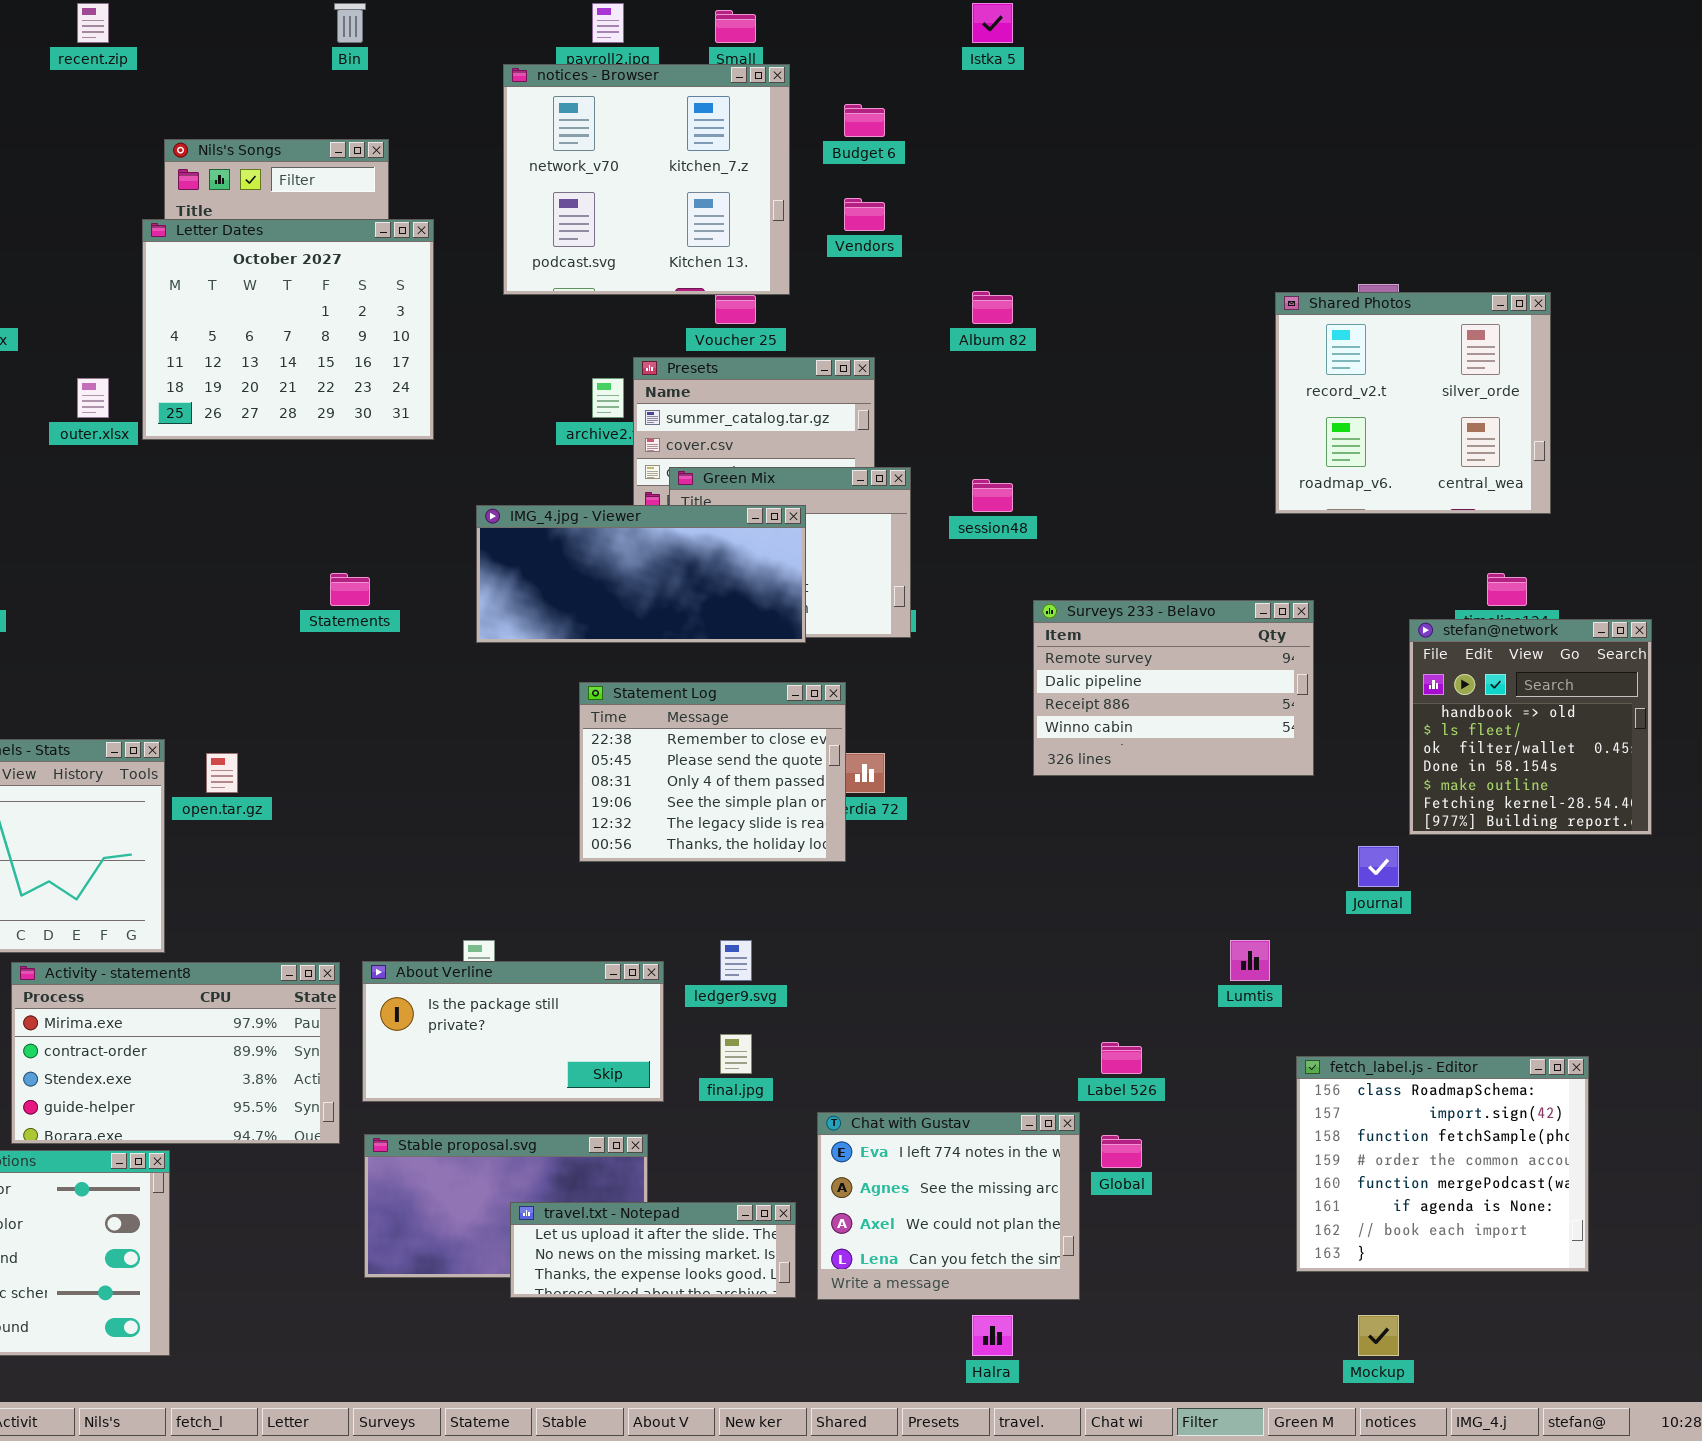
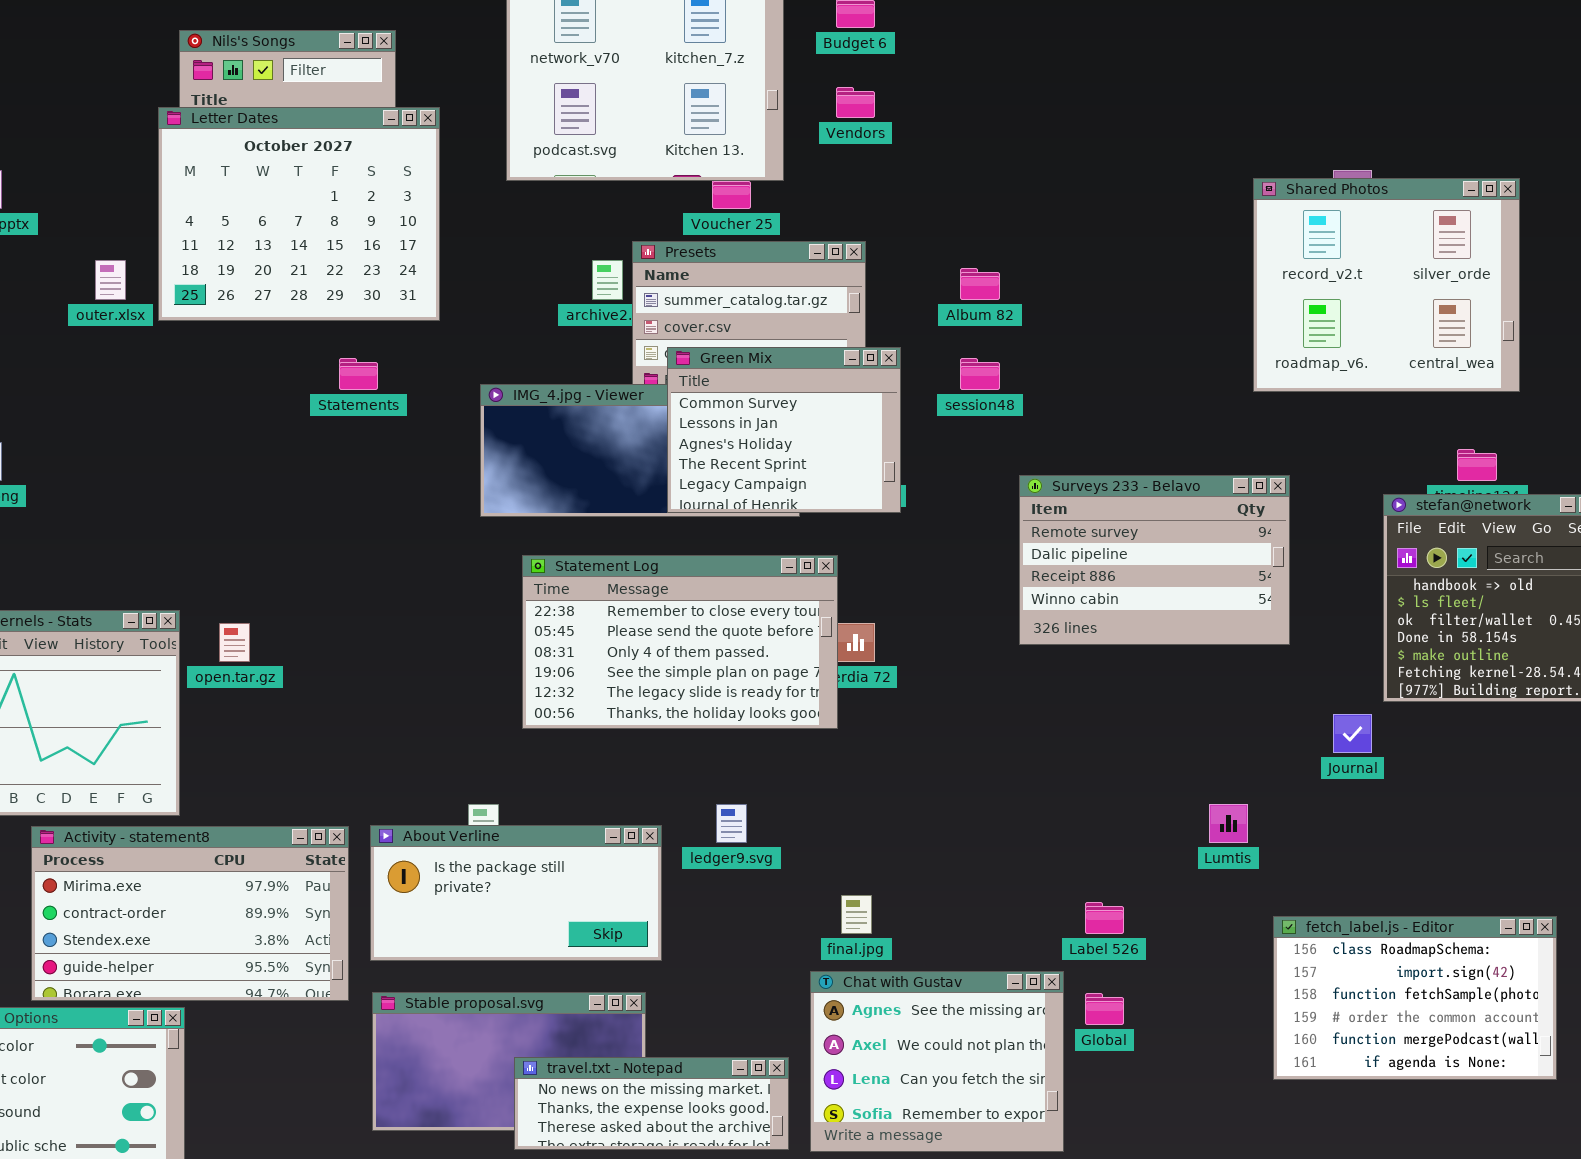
Album 82: [972,291,1013,324] -> [960,268,1000,300], moved
Green Mix: [669,467,911,638] -> [667,347,901,513], raised
Statements: [330,573,370,606] -> [339,358,378,390], moved
Statement Log: [579,682,846,862] -> [522,555,838,729], resized
final.jpg: [720,1034,752,1074] -> [841,895,872,934], moved
fetch_label.js - Editor: [1296,1056,1589,1272] -> [1273,916,1557,1080], resized
Chat with Gustav: [817,1112,1080,1300] -> [810,971,1064,1152], scrolled down 1 row
travel.txt - Notepad: [510,1202,796,1298] -> [514,1057,789,1150], scrolled down 1 row

